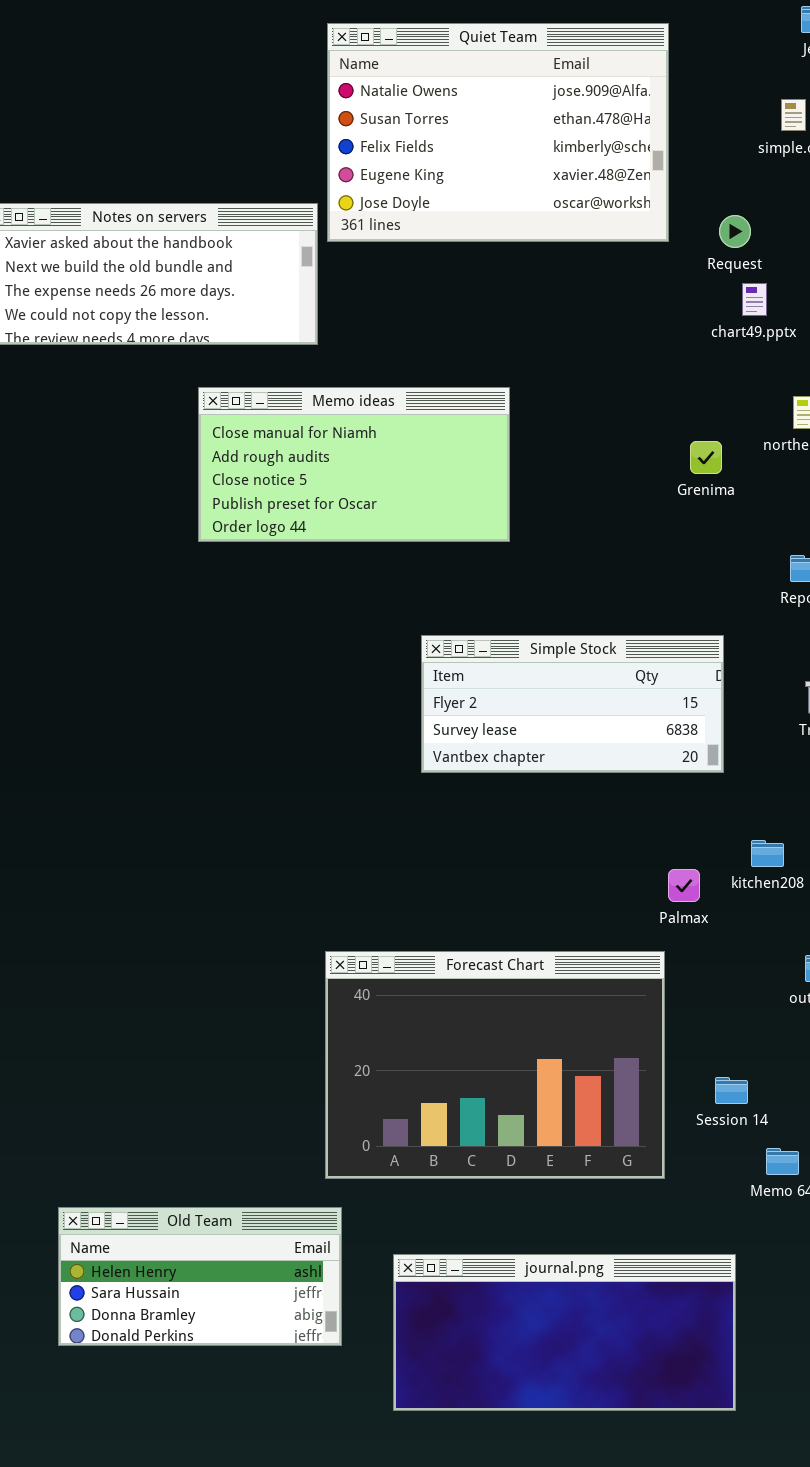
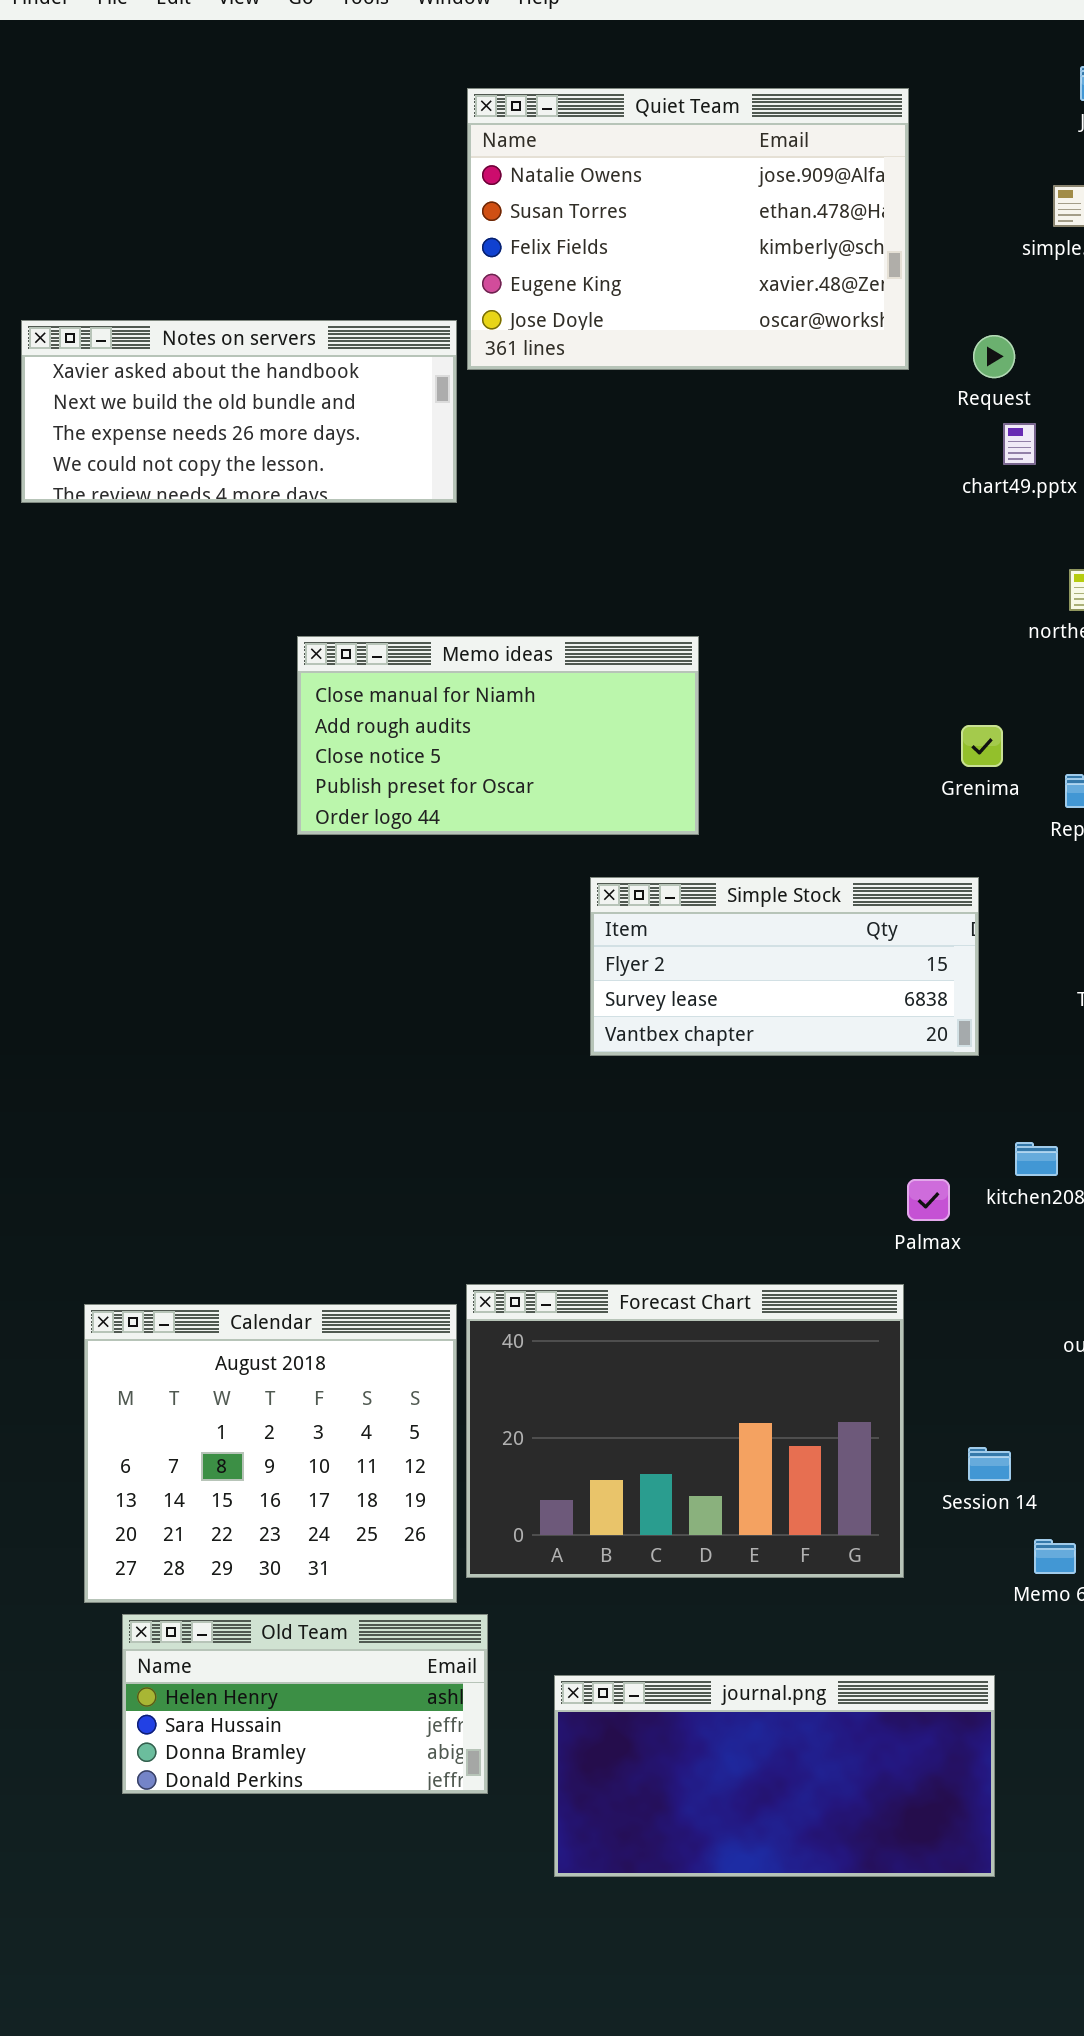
Memo ideas: [198,387,510,542] -> [297,636,699,835], moved
Grenima: [690,441,722,474] -> [961,725,1003,767], moved
Calendar: none -> [84,1304,457,1603], opened

